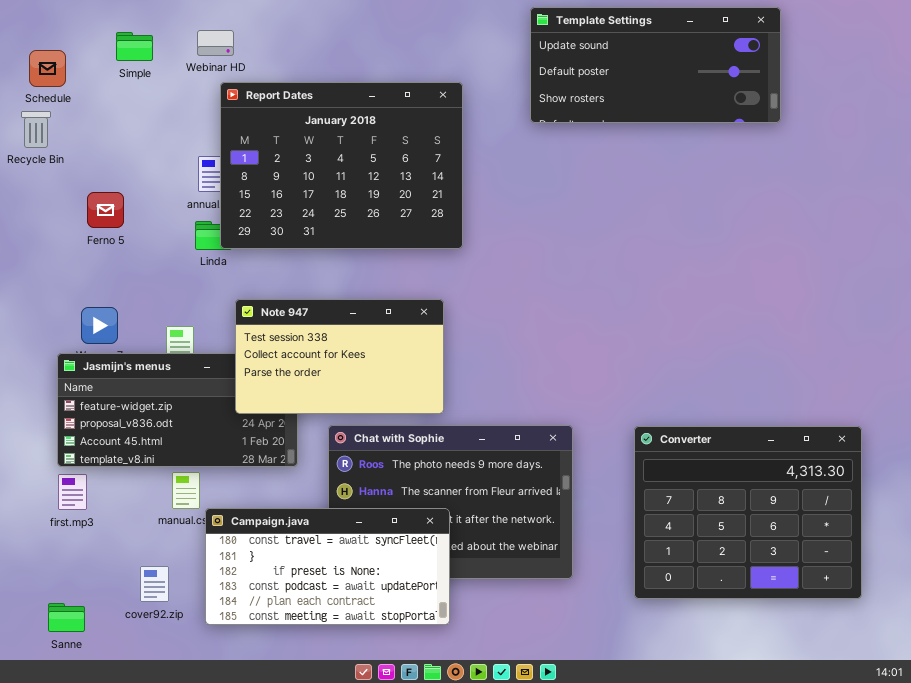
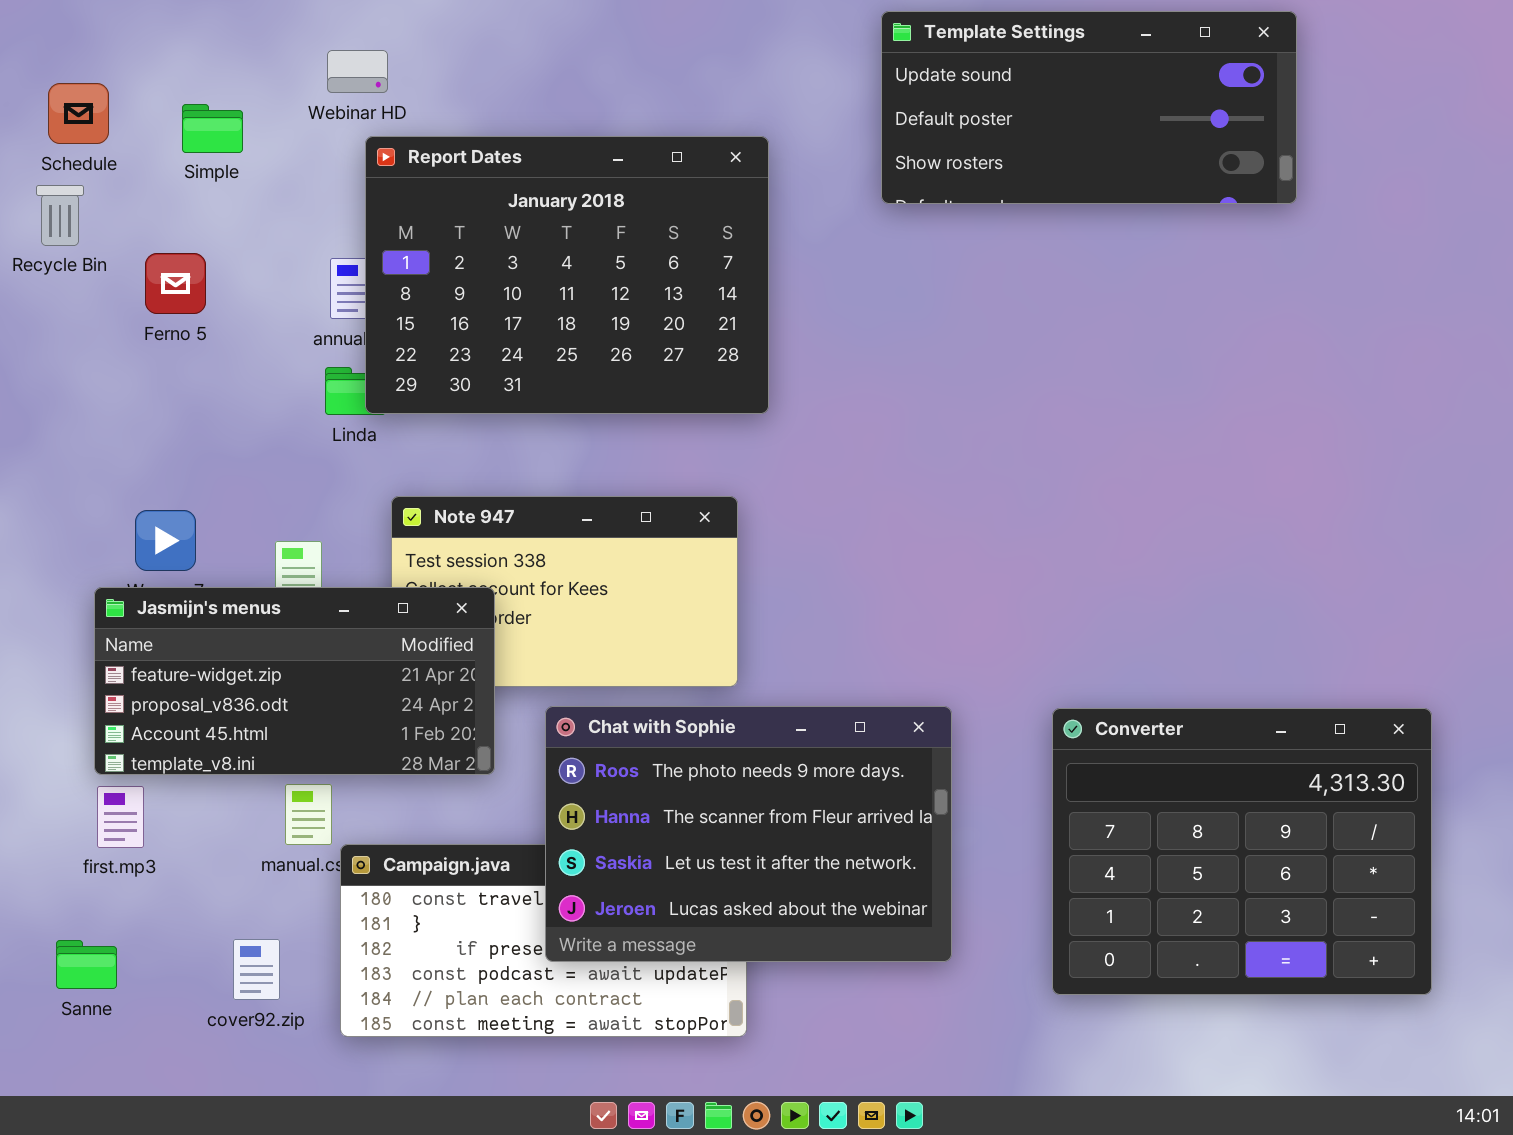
Simple: [116,32,153,61] -> [182,104,243,153], moved
Ferno 5: [87,192,124,228] -> [145,253,206,314], moved
Jasmijn's menus: [57,353,298,467] -> [94,587,495,775], raised
Chat with Sophie: [328,425,573,579] -> [545,706,952,962], raised
Sanne: [48,603,85,632] -> [56,940,117,989], moved

